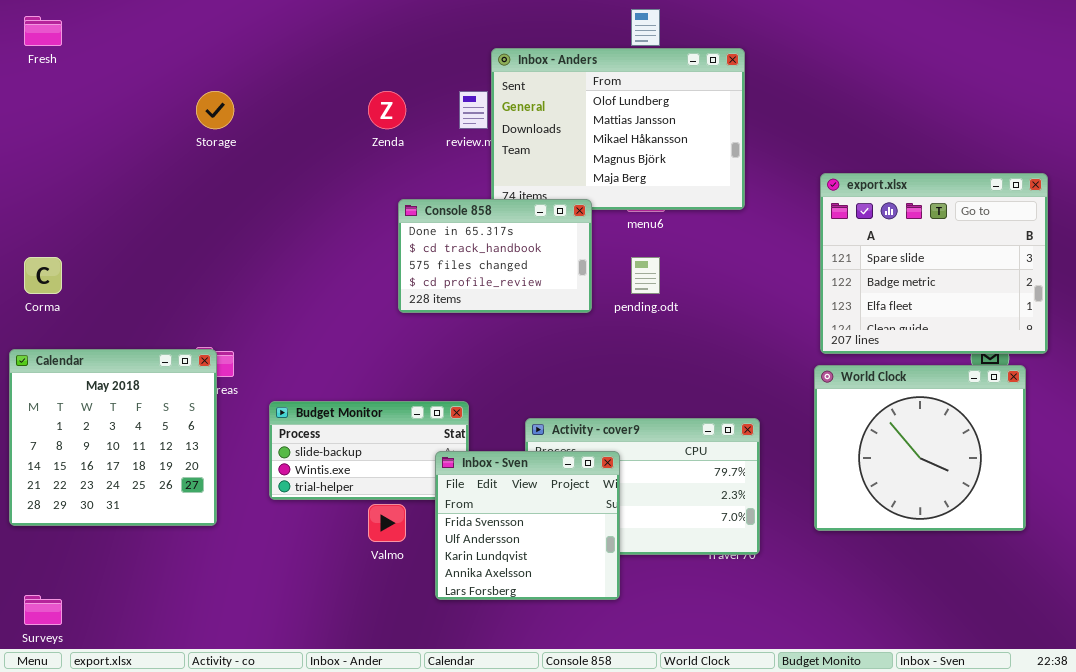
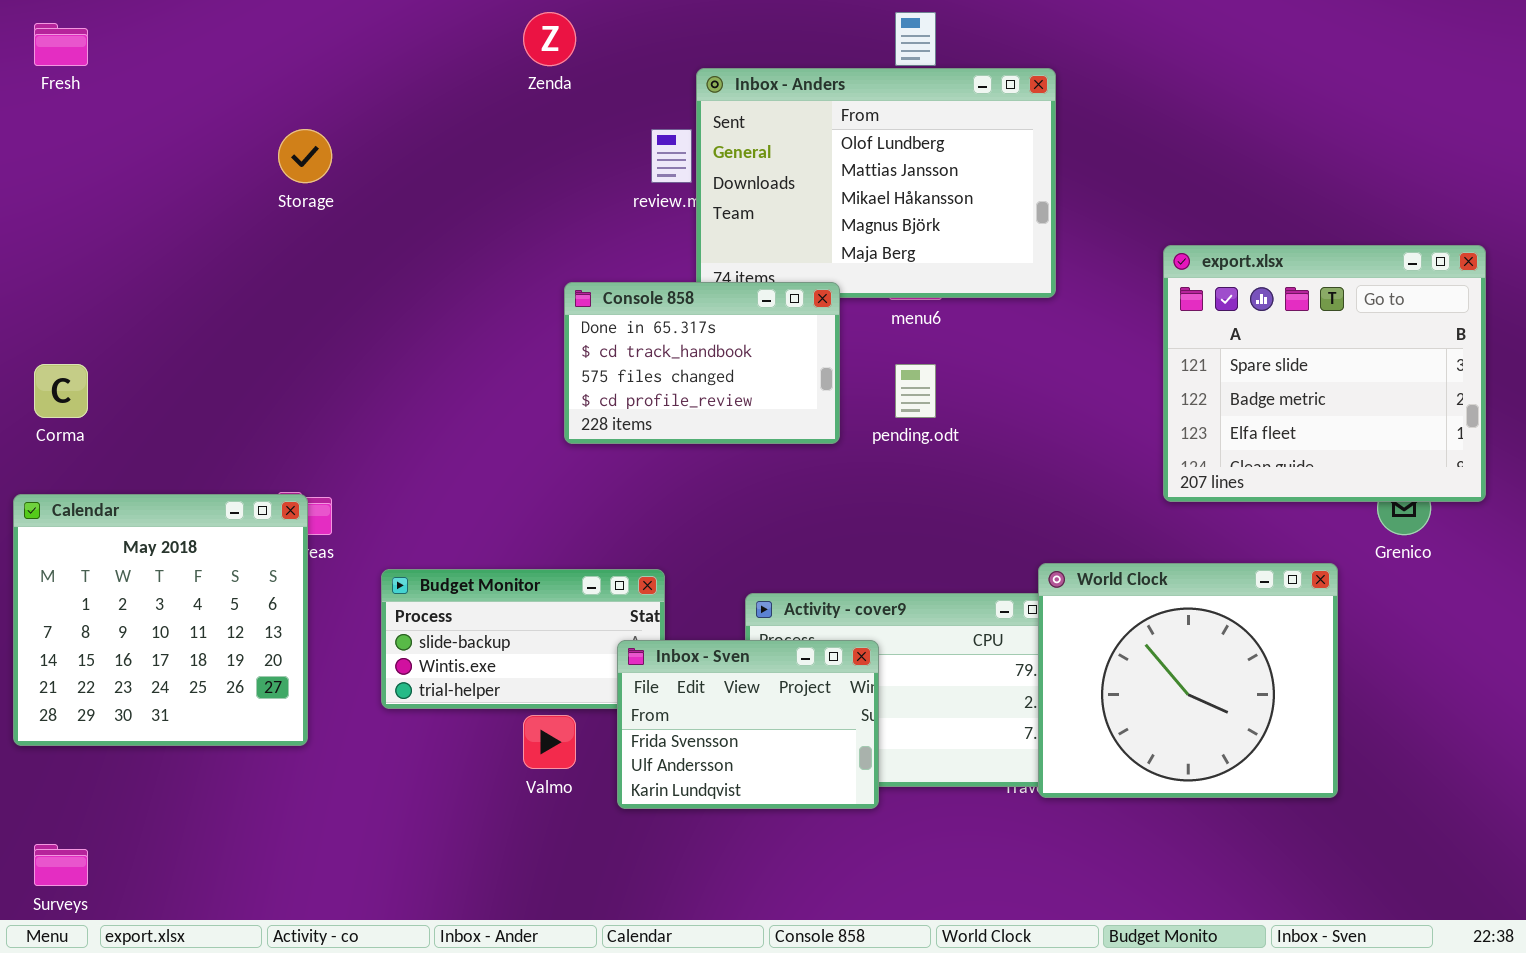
Zenda: [368,91,406,129] -> [523,12,576,66], moved
World Clock: [814,365,1026,531] -> [1038,563,1338,798], moved
Inbox - Sven: [435,451,620,600] -> [617,640,879,809], resized

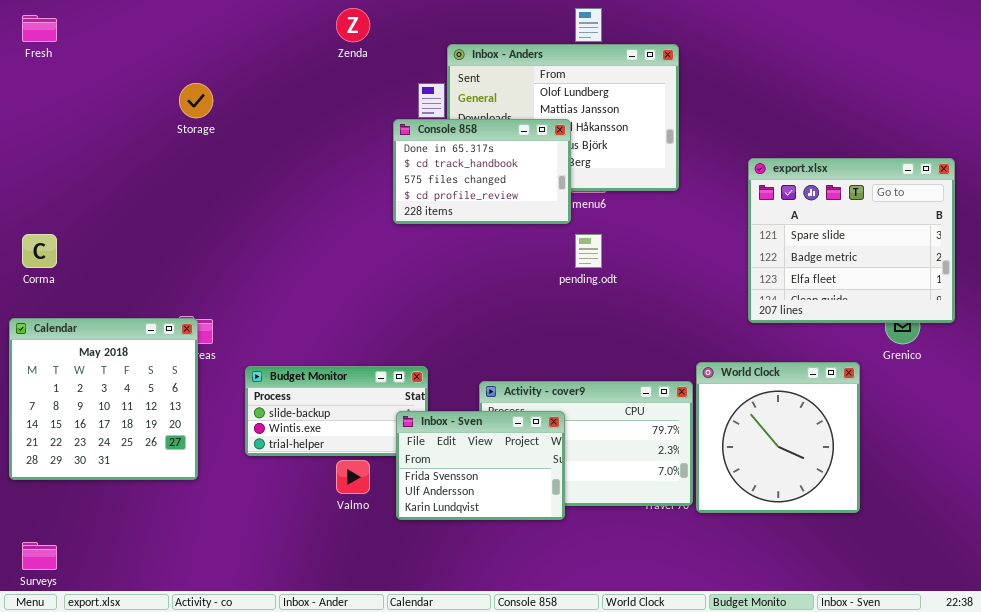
Console 858: [564,282,840,444] -> [393,119,571,224], moved
World Clock: [1038,563,1338,798] -> [696,362,860,513], resized

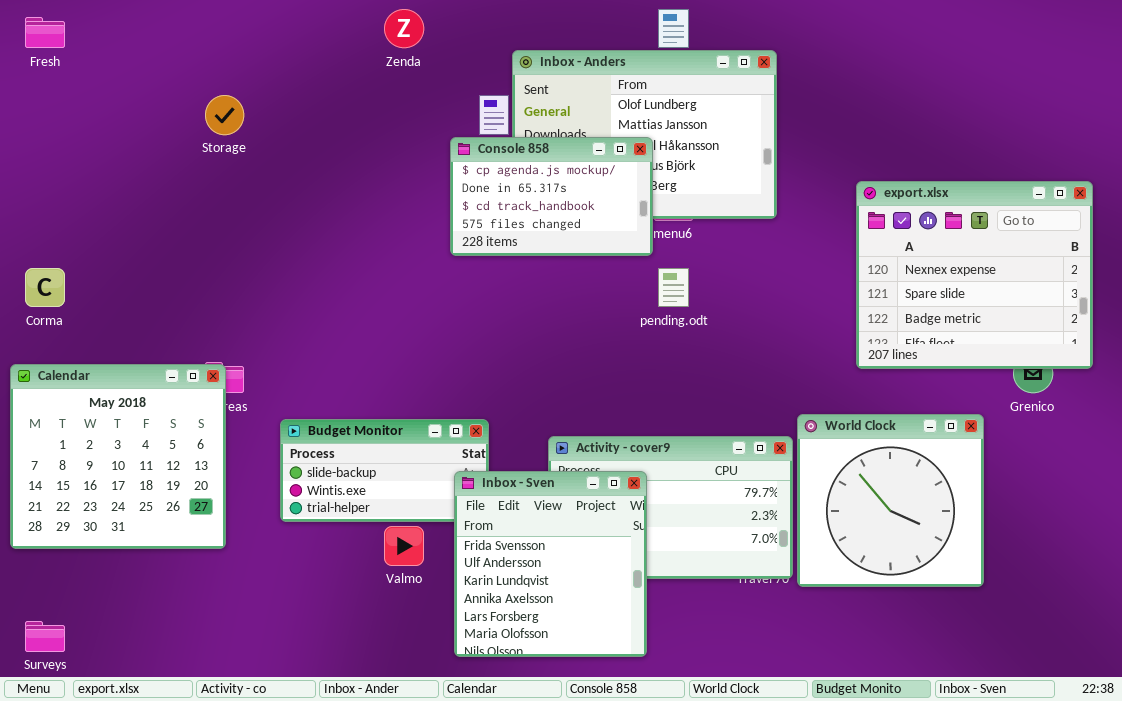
Console 858: [393,119,571,224] -> [450,137,653,256], scrolled up 1 row
export.xlsx: [748,158,955,323] -> [856,181,1093,369], scrolled up 1 row
Inbox - Sven: [396,411,565,520] -> [454,471,647,657], resized

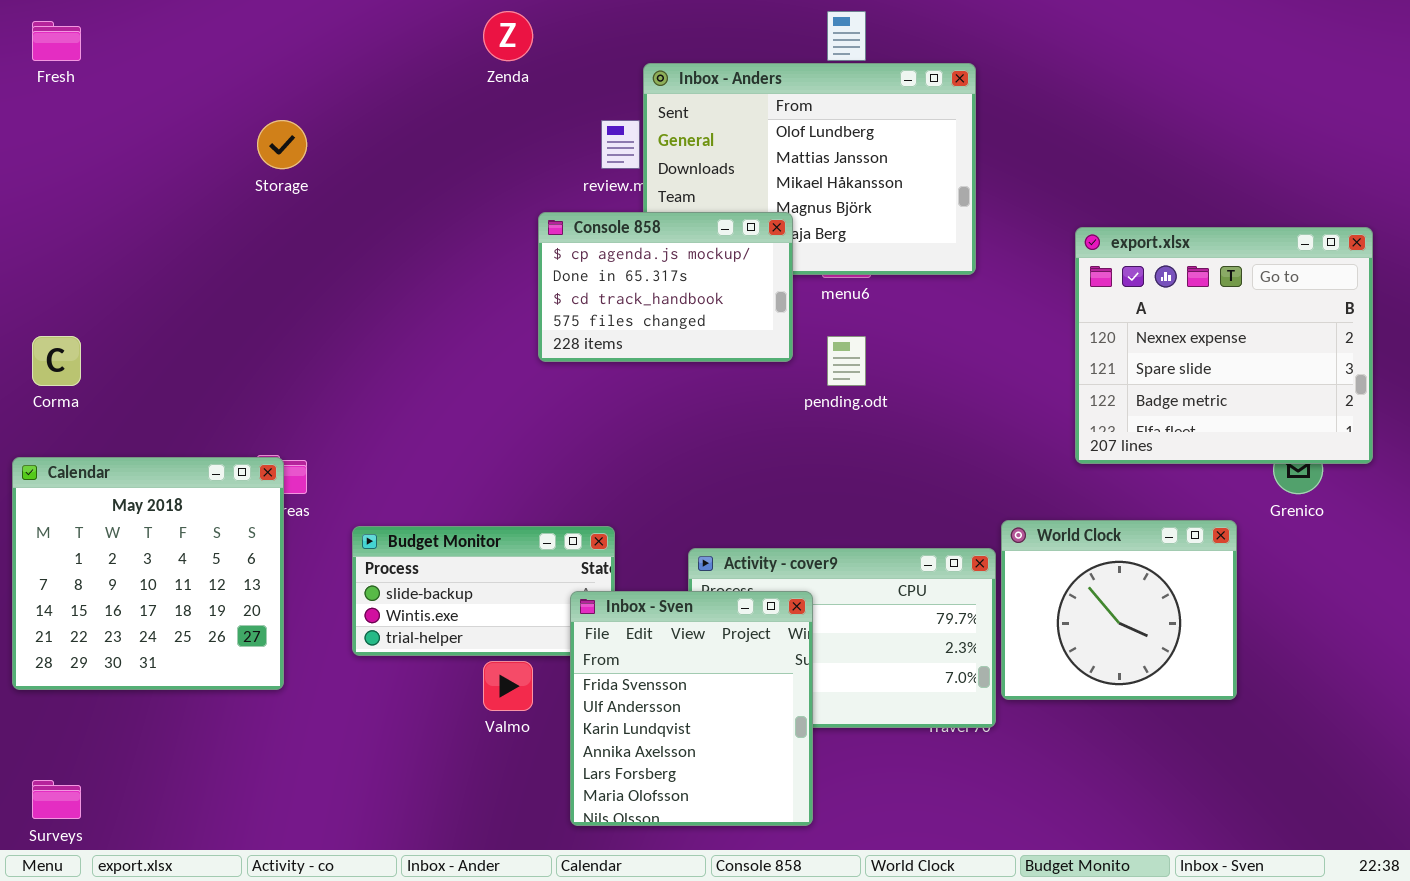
Console 858: [450,137,653,256] -> [538,212,793,362], moved
World Clock: [797,414,984,587] -> [1001,520,1237,700], resized

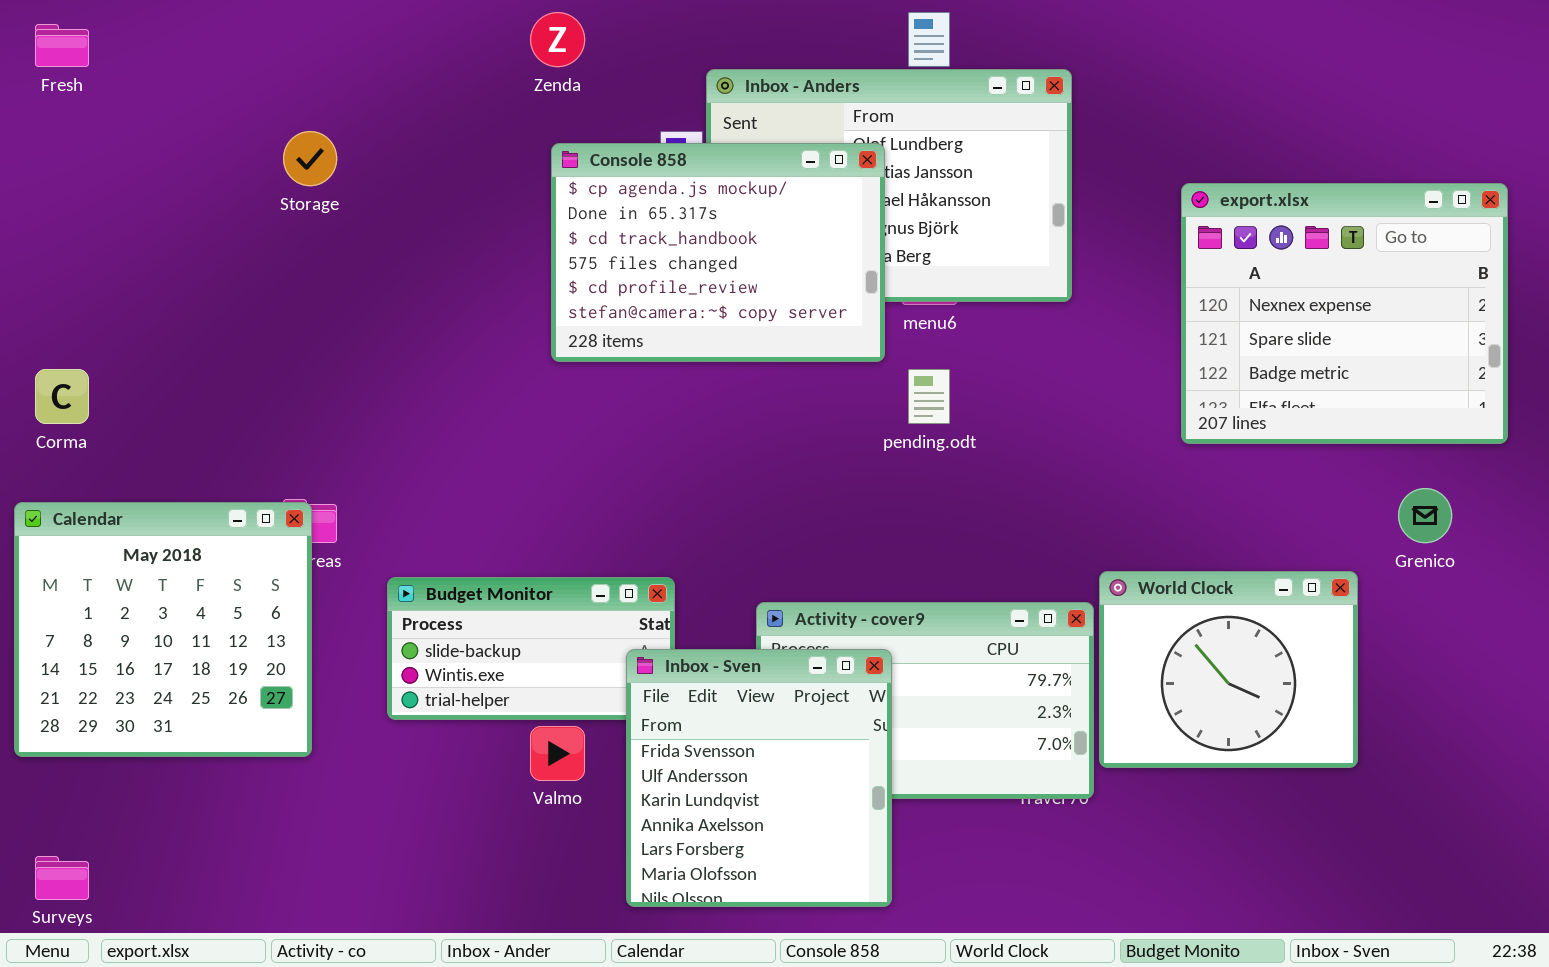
Console 858: [538,212,793,362] -> [551,143,885,362], moved, resized
export.xlsx: [1075,227,1373,464] -> [1181,183,1508,444], moved

